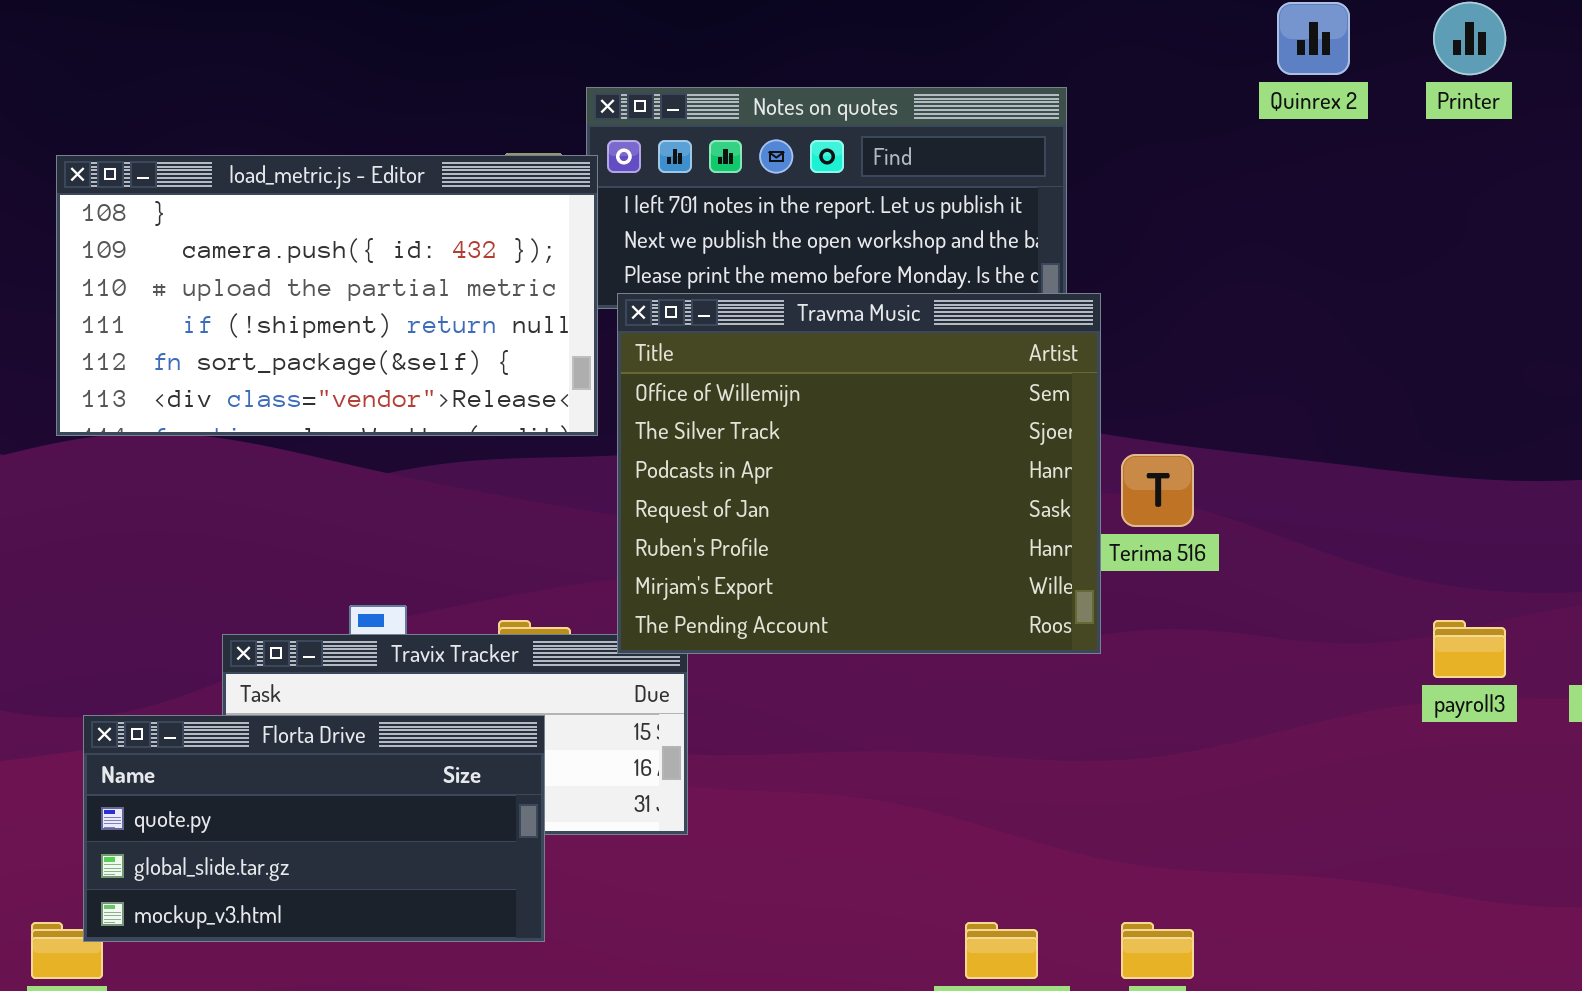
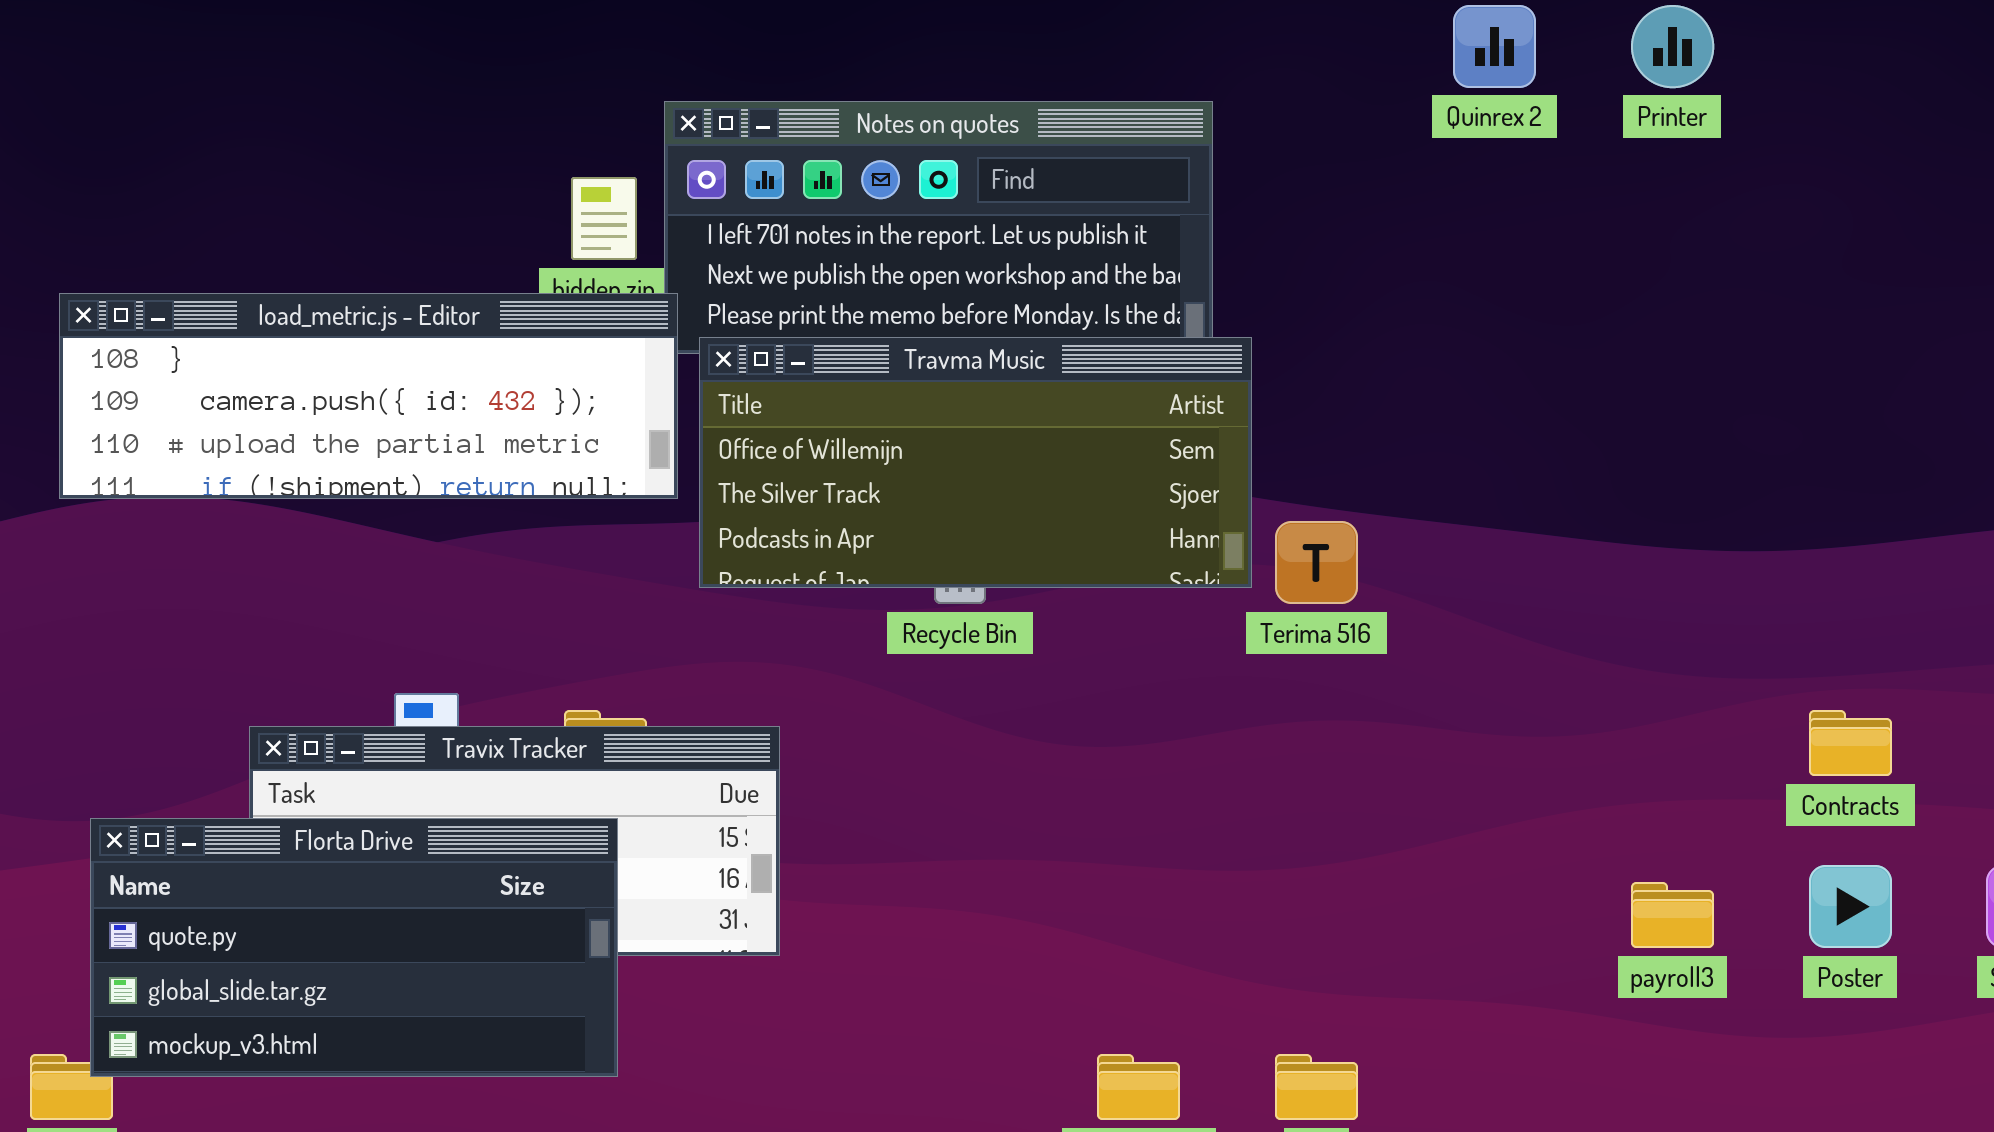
load_metric.js - Editor: [56,155,598,436] -> [59,293,678,499], resized
Travma Music: [617,293,1101,654] -> [699,337,1252,588], resized
payroll3: [1433,620,1506,678] -> [1631,882,1714,948], moved

